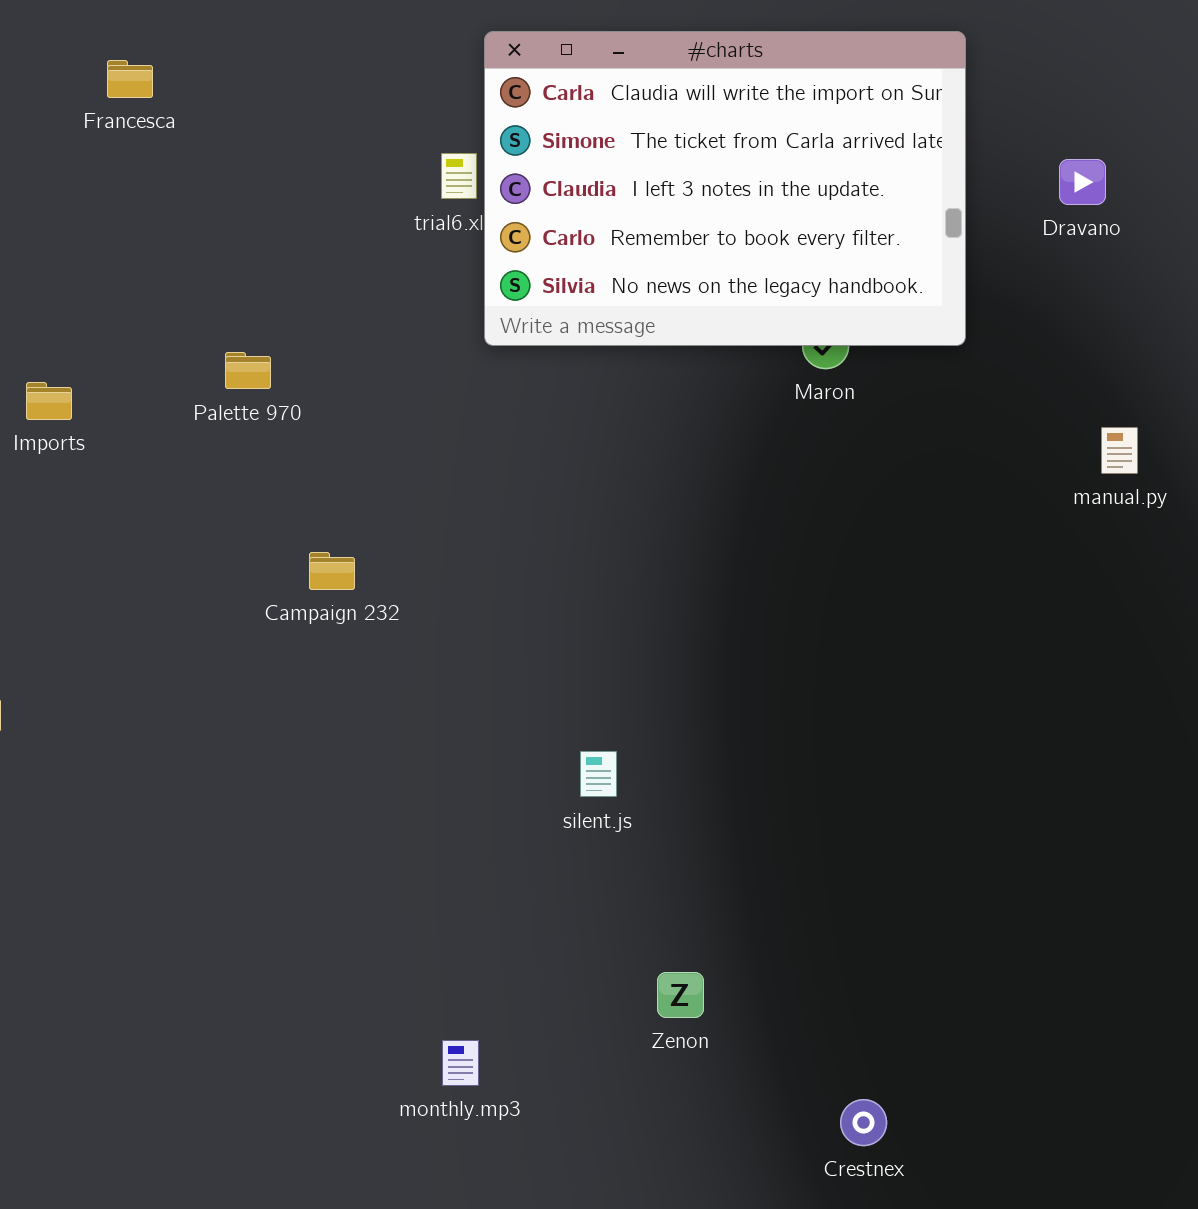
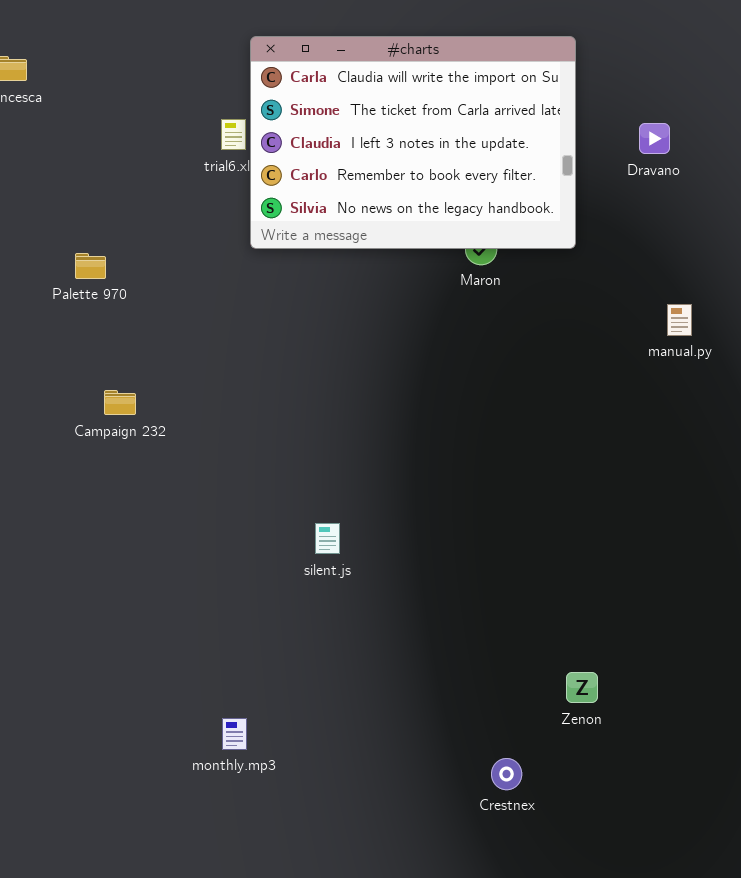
Campaign 232: [309,552,355,590] -> [104,390,136,415], moved
Zenon: [657,972,704,1018] -> [566,672,598,703], moved

